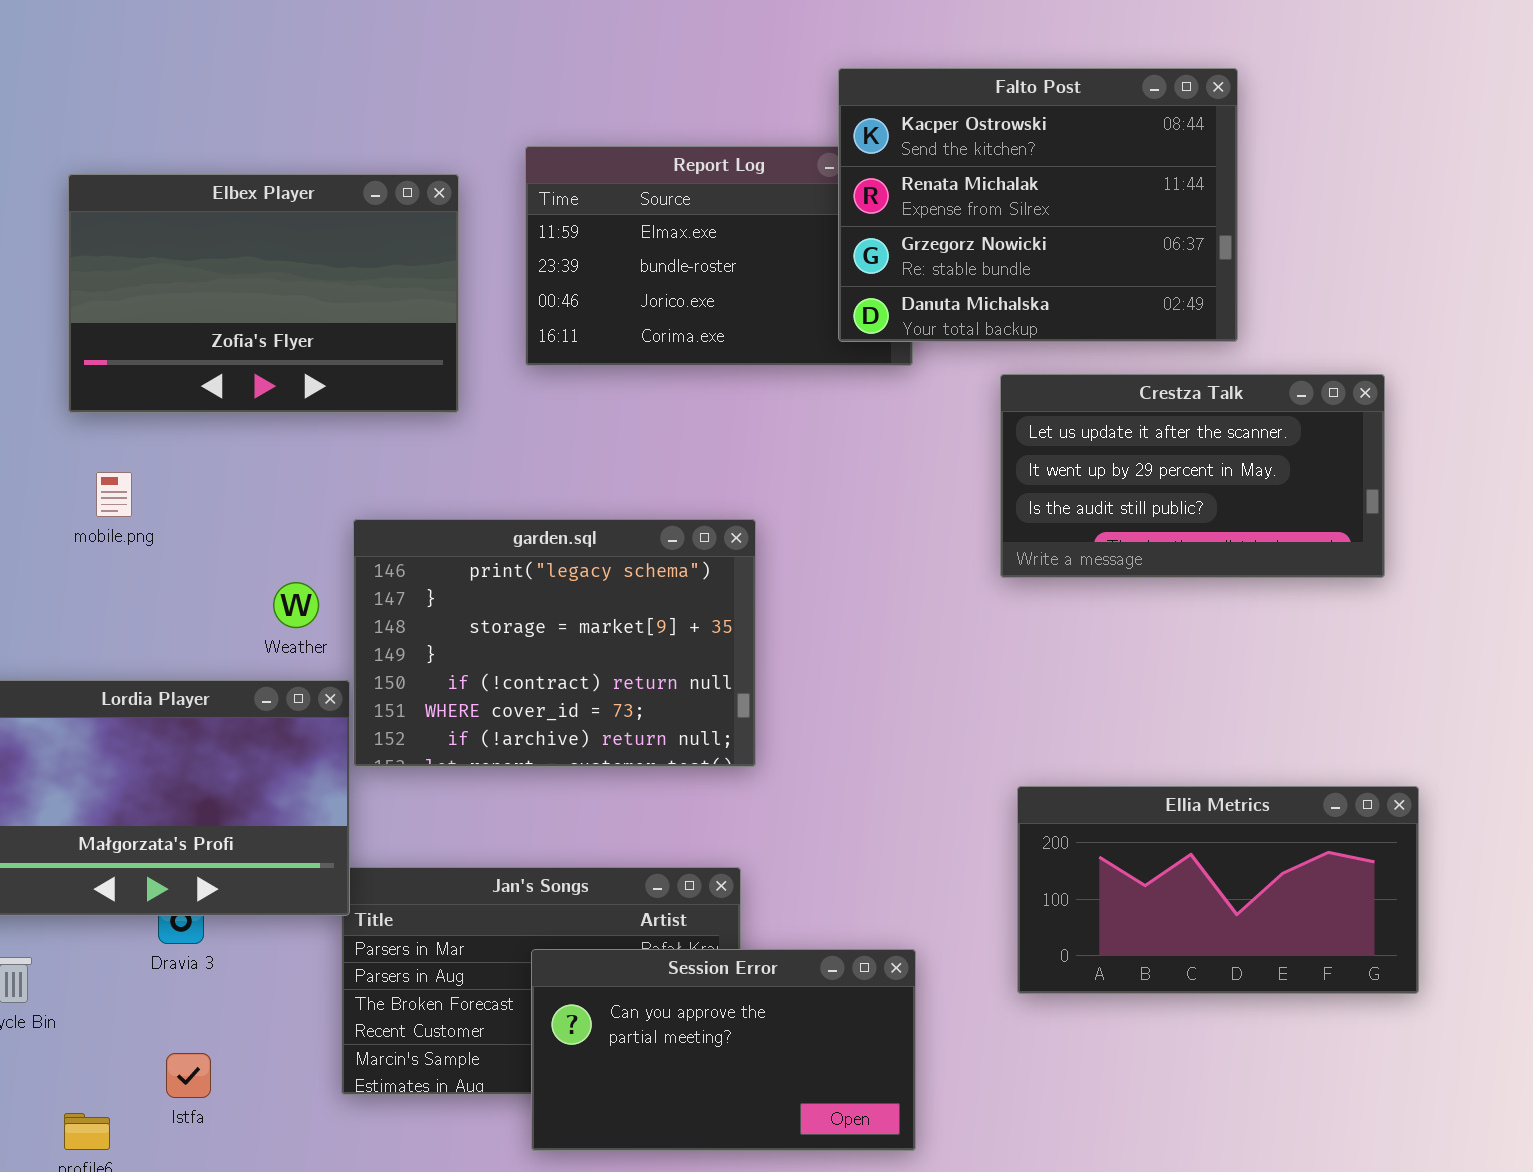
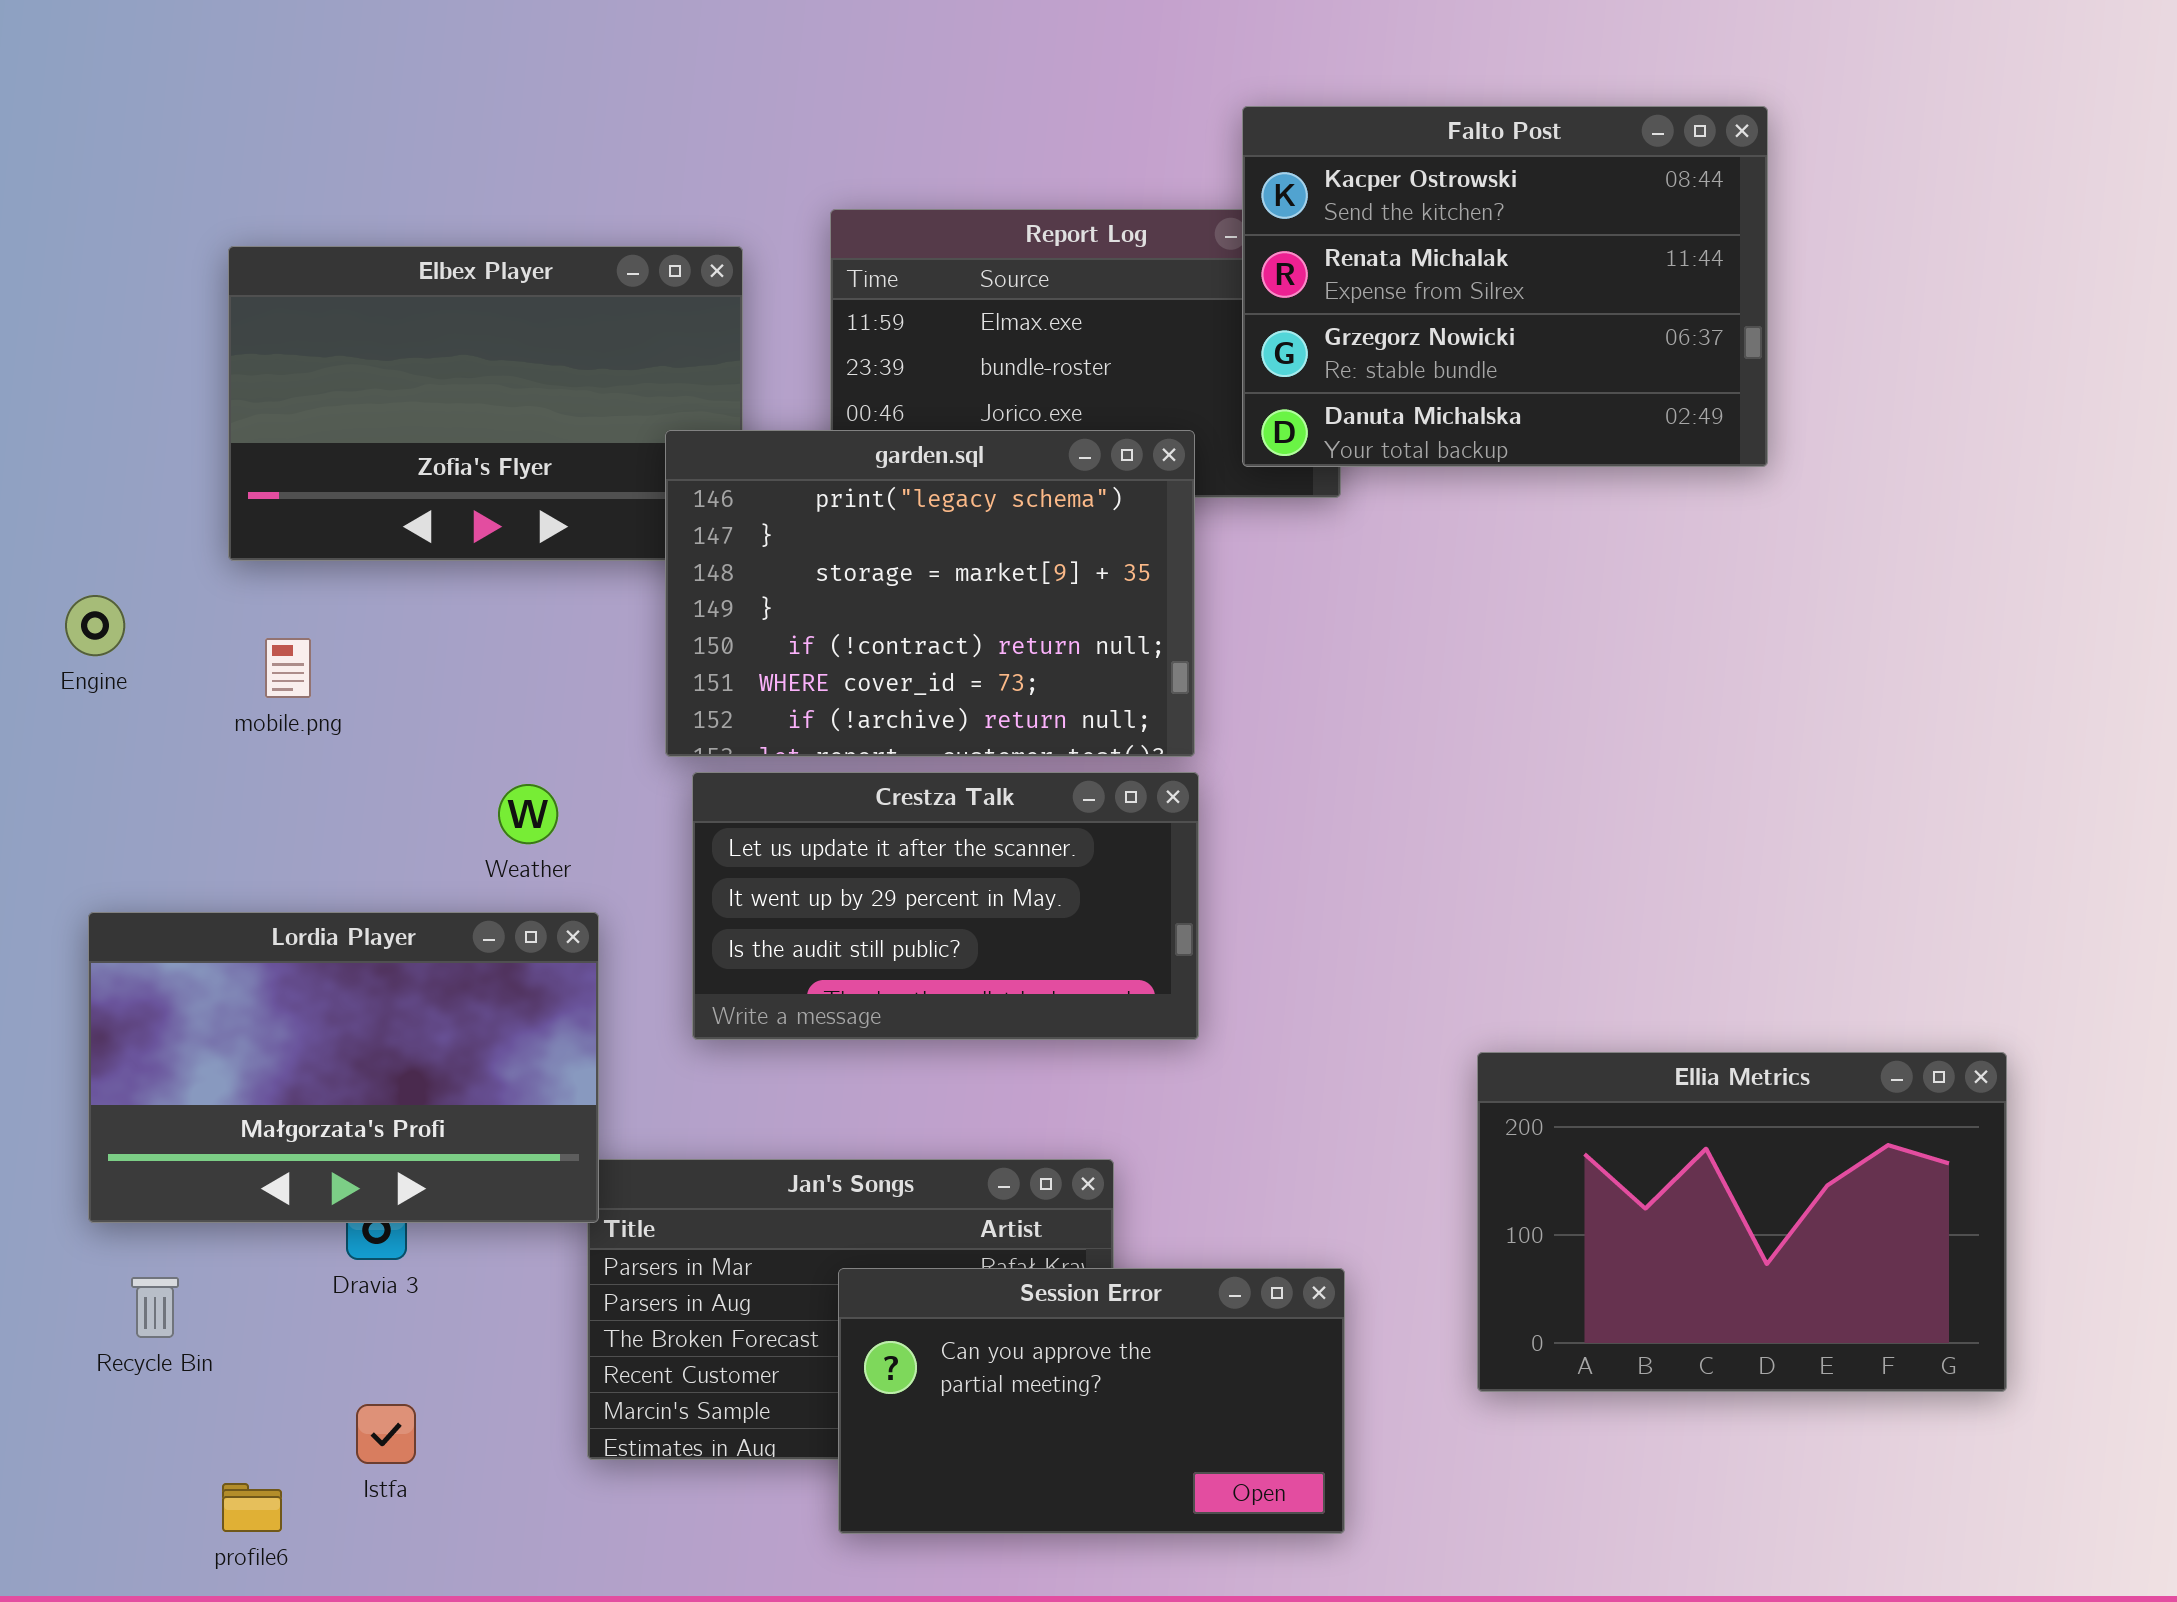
Crestza Talk: [1000,374,1385,578] -> [692,772,1199,1040], moved
garden.sql: [353,519,756,767] -> [665,430,1195,757], moved
Ellia Metrics: [1017,786,1419,994] -> [1477,1052,2007,1392], resized

